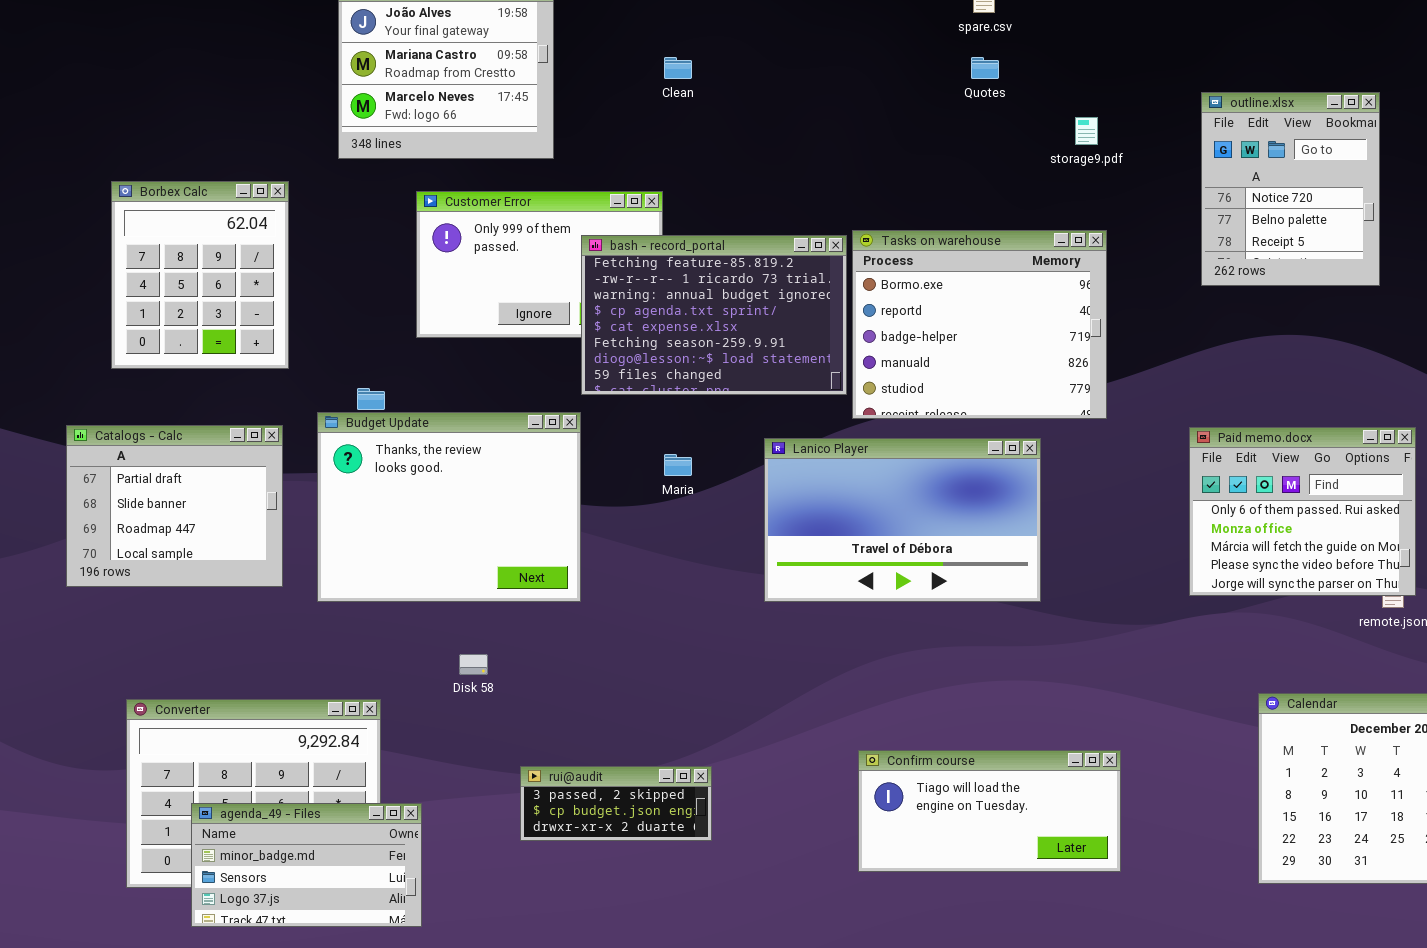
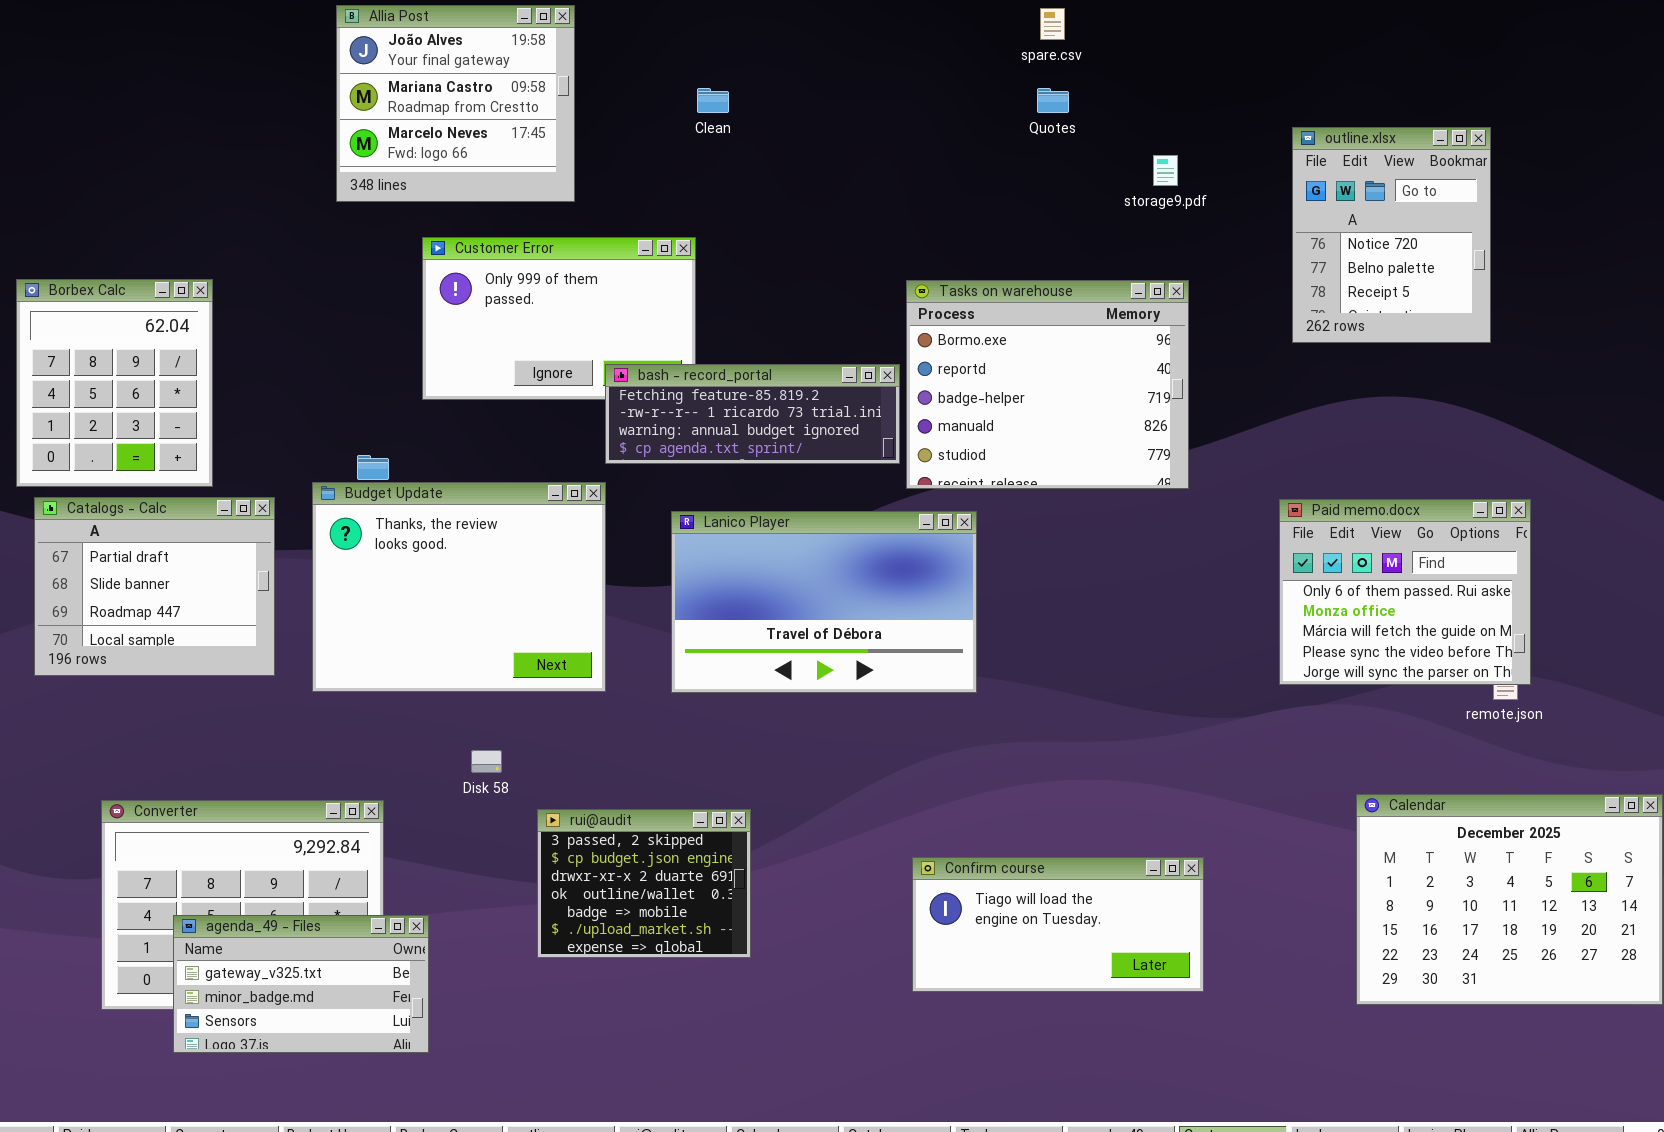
Borbex Calc: [111,181,289,369] -> [16,279,213,487], moved
bash - record_portal: [581,235,847,395] -> [605,364,900,464], resized
Lanico Player: [764,438,1041,602] -> [671,511,977,693], moved
rui@audit: [520,766,712,841] -> [537,809,751,958], resized
agenda_49 - Files: [191,803,422,927] -> [173,915,429,1053], scrolled up 1 row

